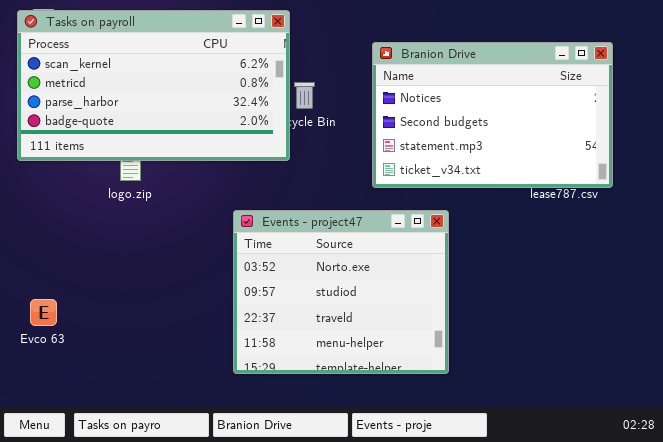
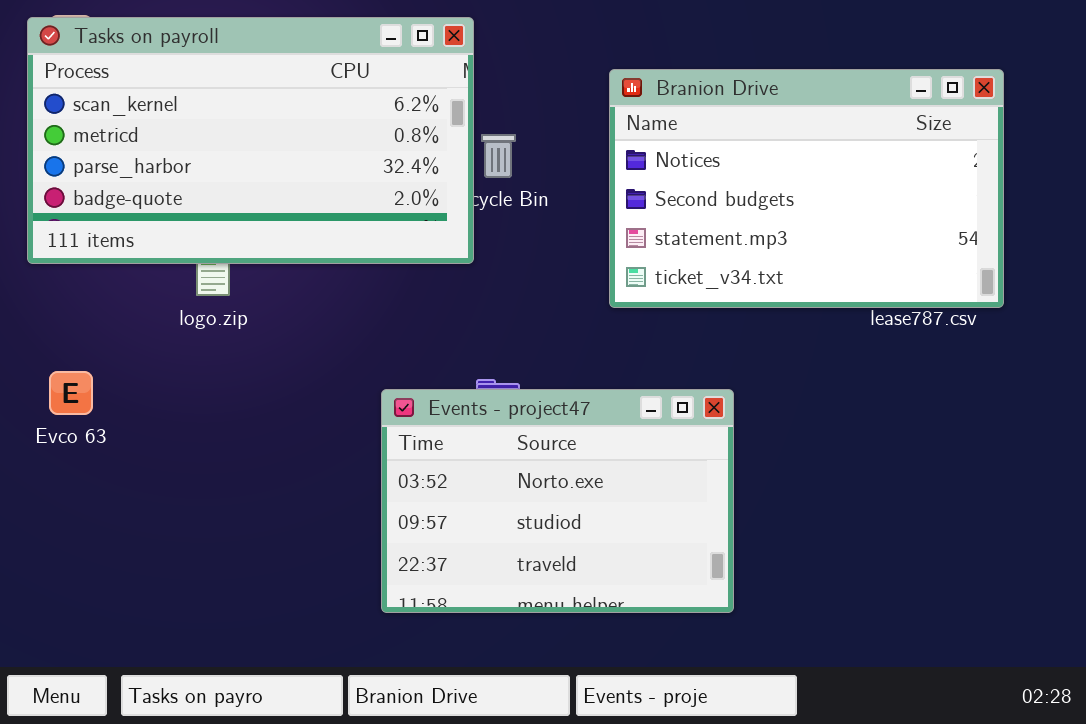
Events - project47: [233,210,449,374] -> [381,389,734,613], resized
Evco 63: [30,299,57,326] -> [49,371,93,415], moved

